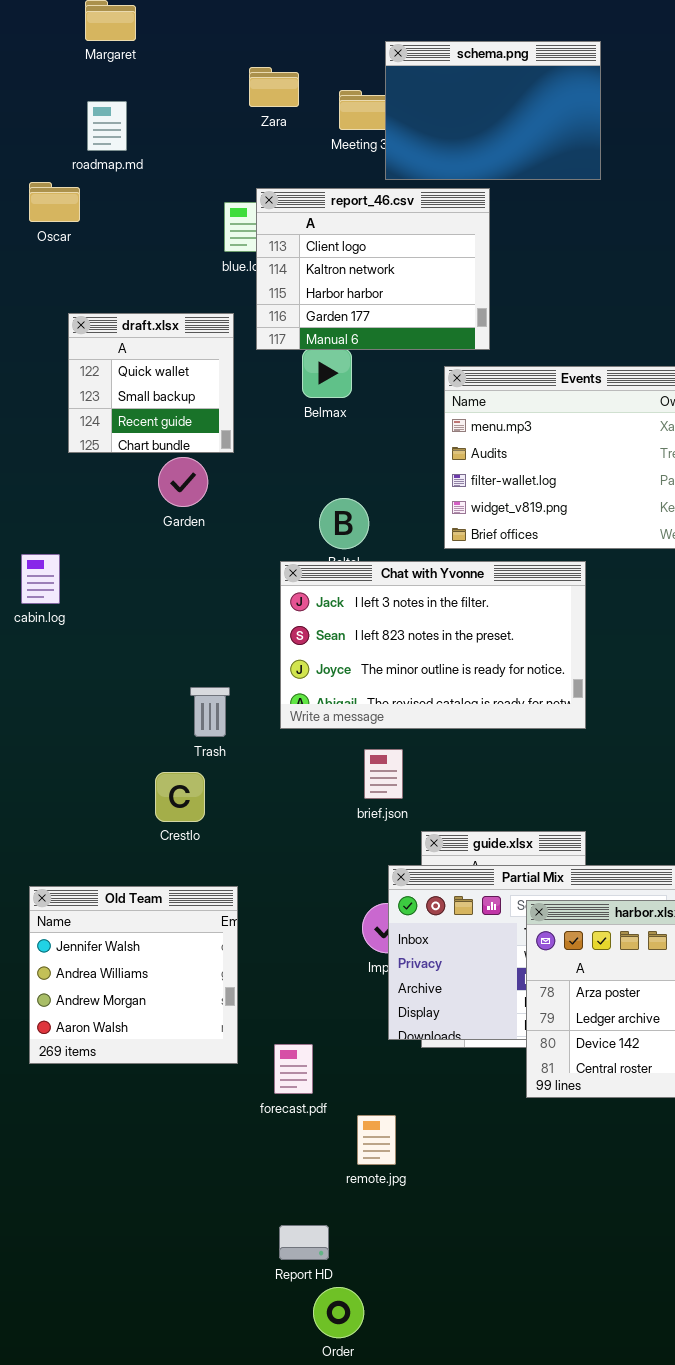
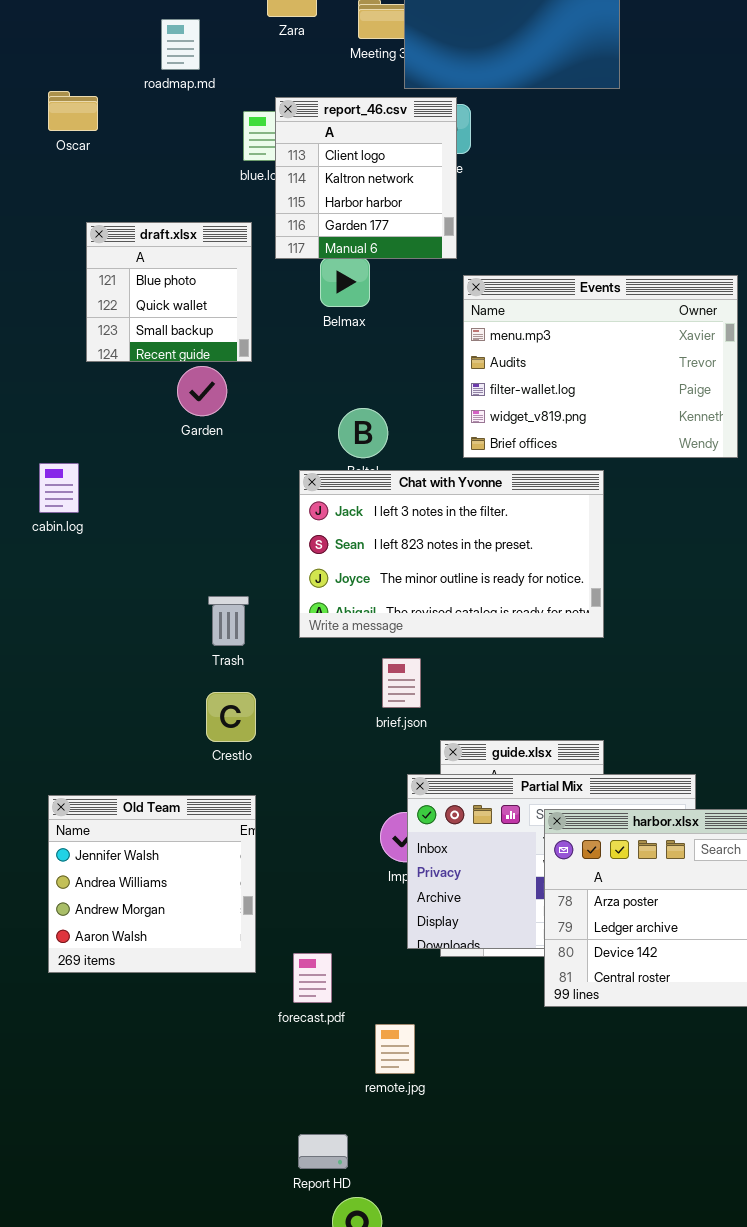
roadmap.md: [87,101,127,151] -> [161,19,200,70], moved
report_46.csv: [256,188,490,350] -> [275,97,457,259], resized
draft.xlsx: [68,313,234,453] -> [86,222,252,362], scrolled up 1 row
Crestlo: [155,772,205,822] -> [206,692,256,742], moved

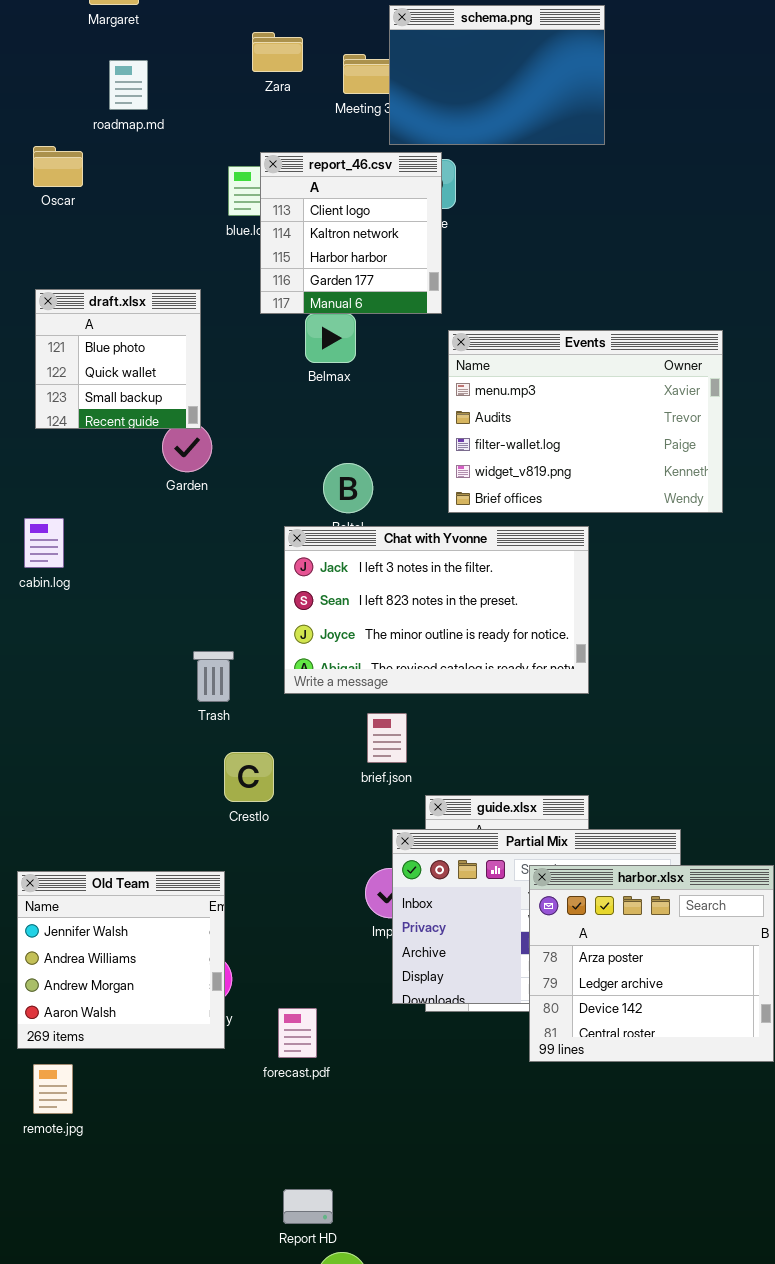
roadmap.md: [161,19,200,70] -> [109,60,148,110], moved
draft.xlsx: [86,222,252,362] -> [35,289,201,429], moved
Crestlo: [206,692,256,742] -> [224,752,274,802], moved
Old Team: [48,795,256,973] -> [17,871,225,1049], moved
remote.jpg: [375,1024,415,1074] -> [33,1064,73,1114], moved

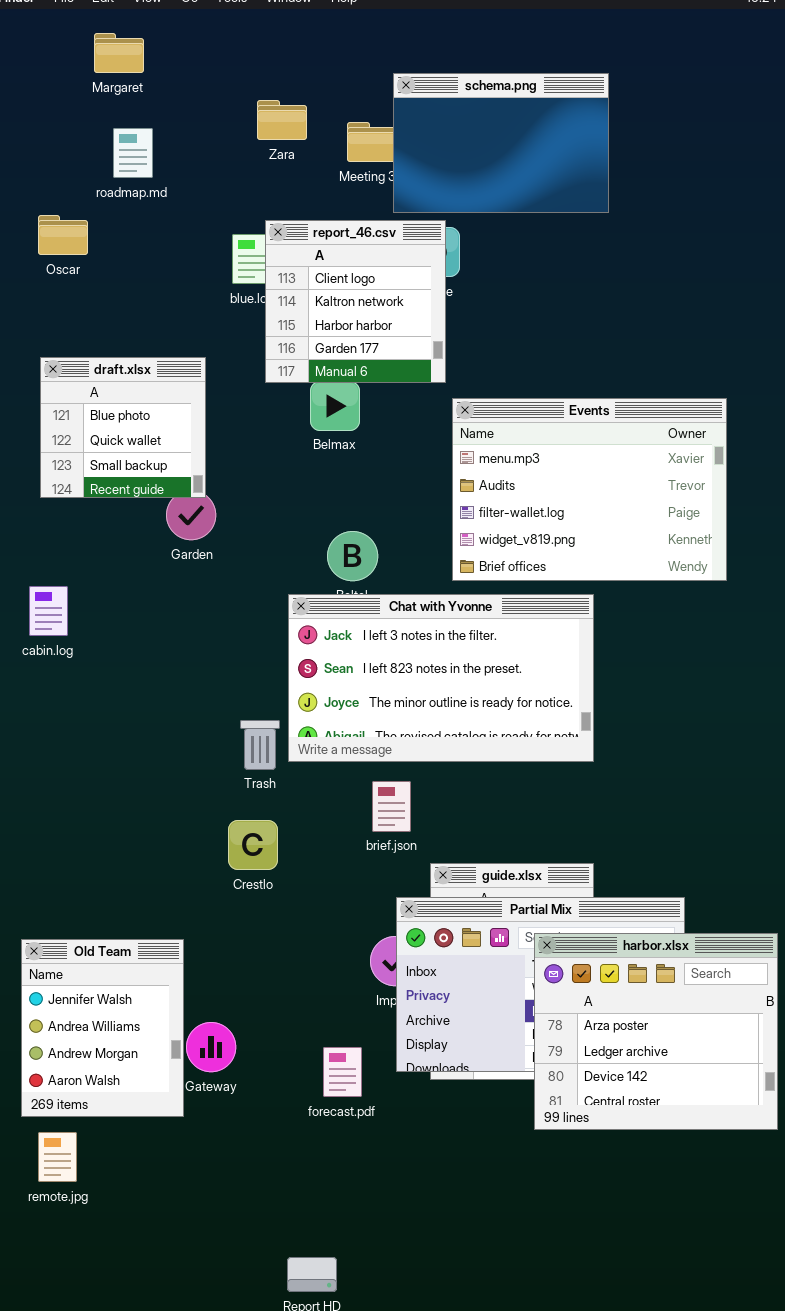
Trash: [193,651,234,702] -> [240,720,280,770], moved
Old Team: [17,871,225,1049] -> [21,939,184,1117], resized
forecast.pdf: [278,1008,317,1058] -> [323,1047,362,1097], moved

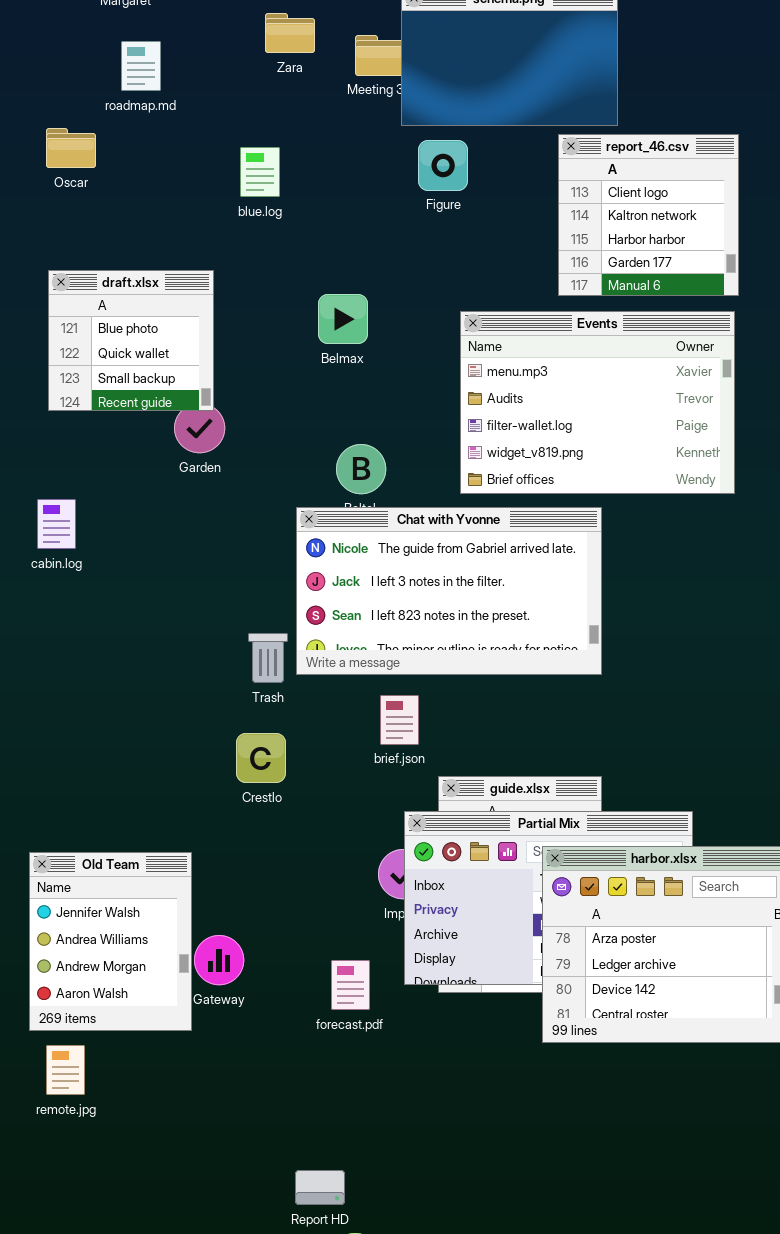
report_46.csv: [265,220,446,383] -> [558,134,739,296], moved
Chat with Yvonne: [288,594,594,762] -> [296,507,602,675], scrolled up 1 row

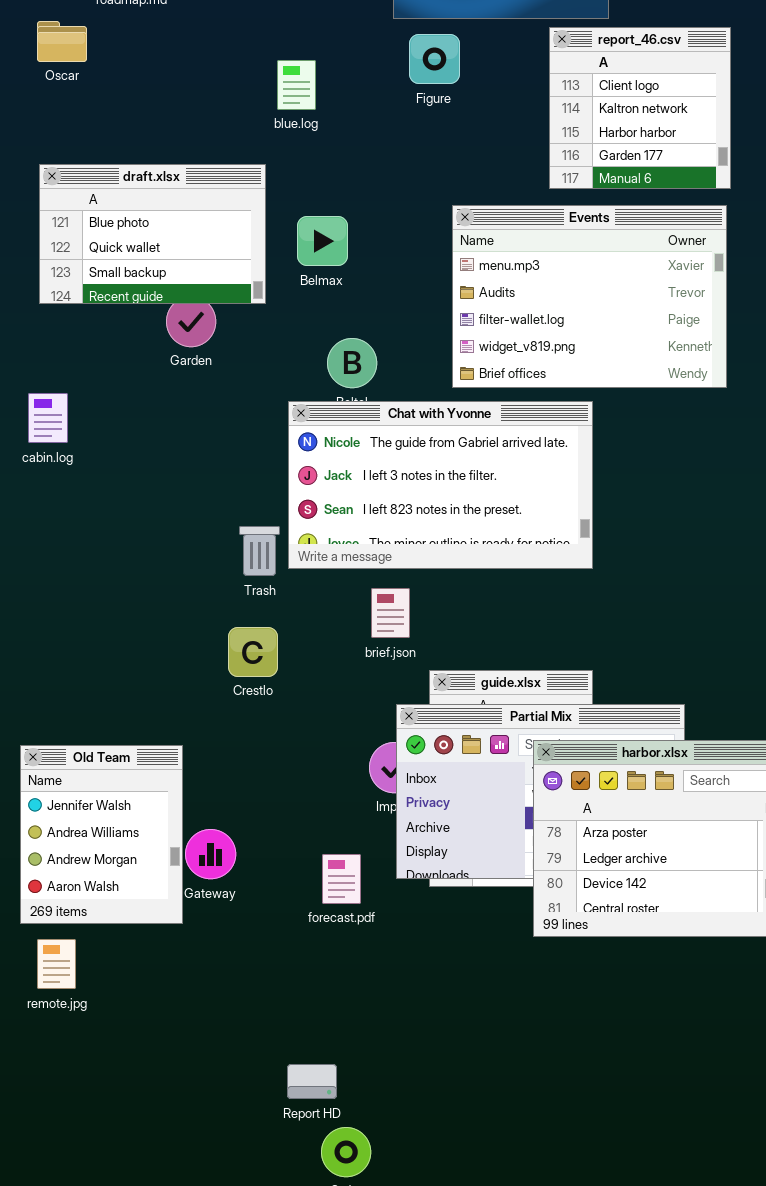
blue.log: [240,147,280,197] -> [277,60,316,110], moved
draft.xlsx: [48,270,214,411] -> [39,164,266,304], resized
Belmax: [318,294,368,344] -> [297,216,348,266], moved

